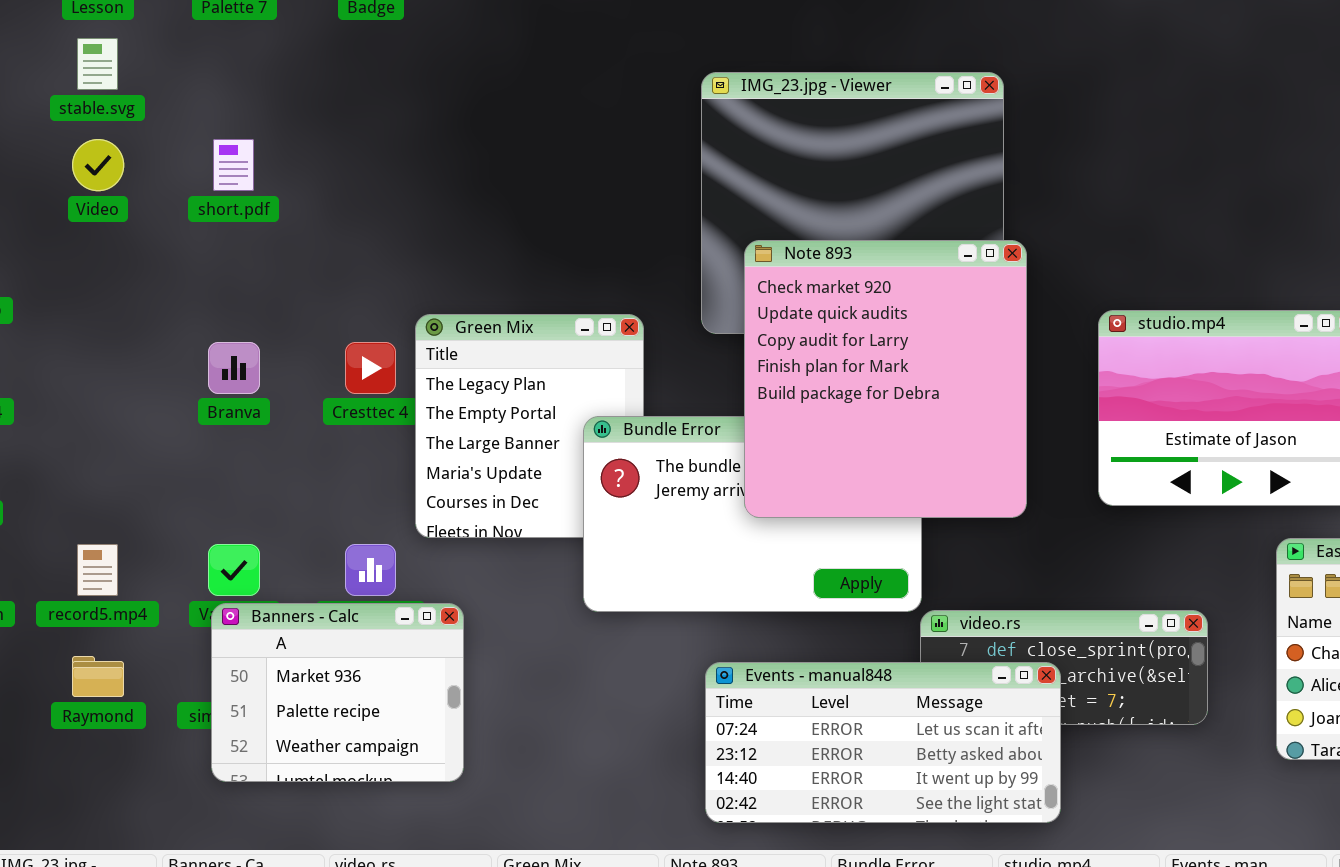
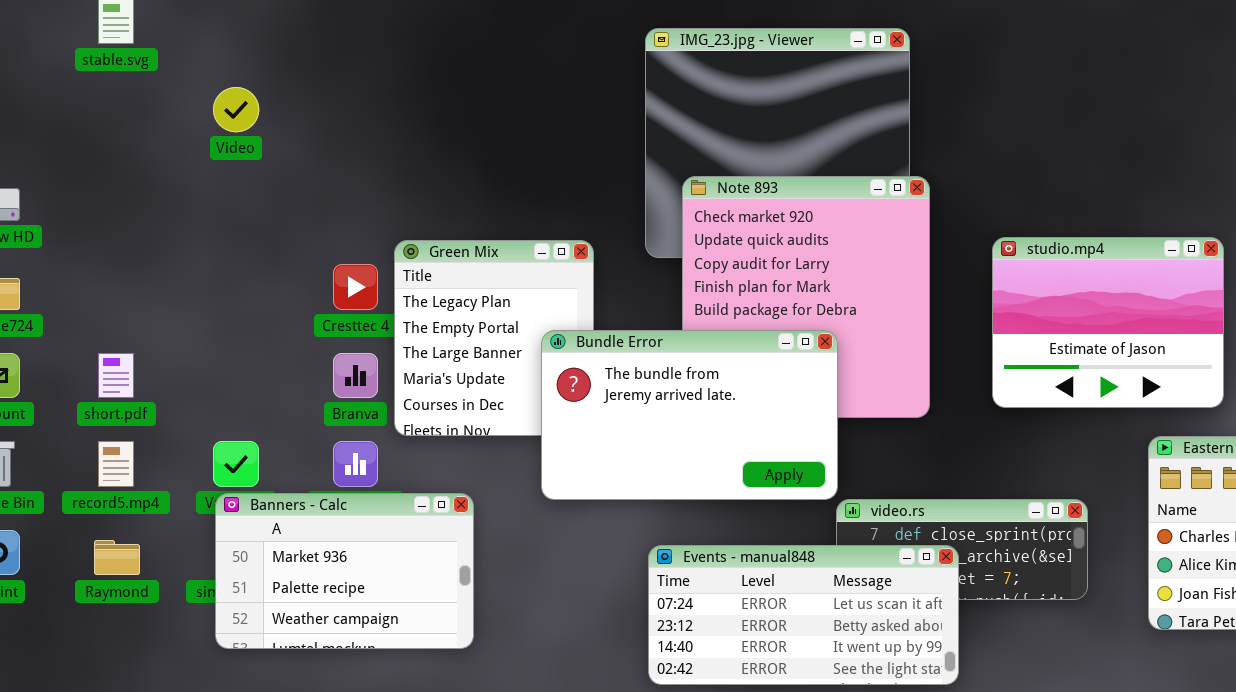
Video: [72,139,124,191] -> [213,87,259,132], moved
short.pdf: [213,139,254,191] -> [98,353,134,398], moved
Branva: [208,342,260,394] -> [333,353,378,398], moved
Bundle Error: [583,416,922,612] -> [541,330,838,500], raised
Banners - Calc: [211,603,464,782] -> [215,493,474,649], resized

